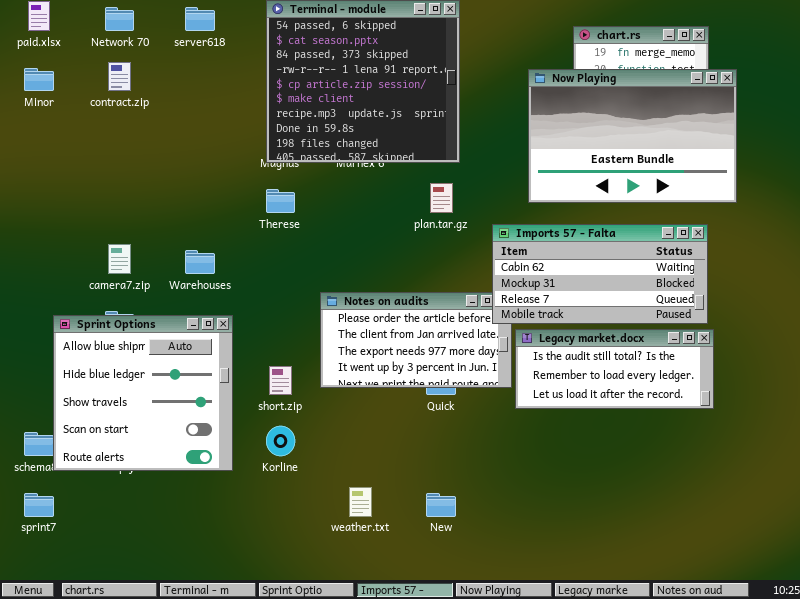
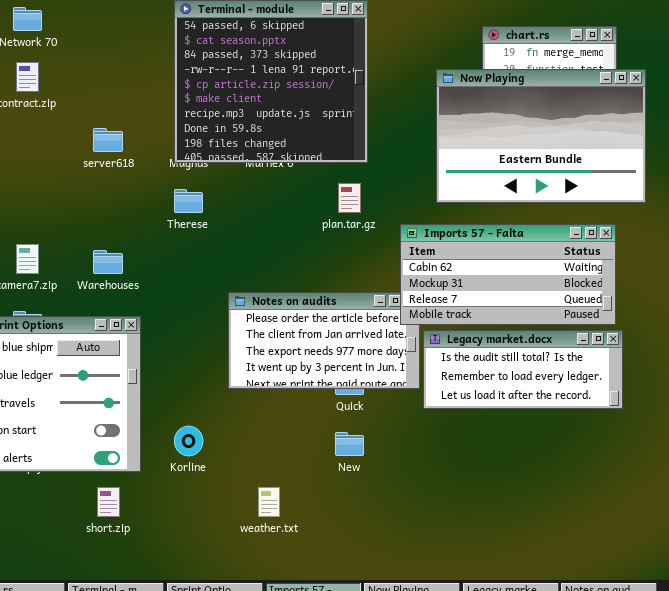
server618: [185,7,215,31] -> [93,128,123,152], moved
short.zip: [269,366,292,395] -> [97,487,120,517], moved
New: [426,493,456,517] -> [335,432,364,456], moved

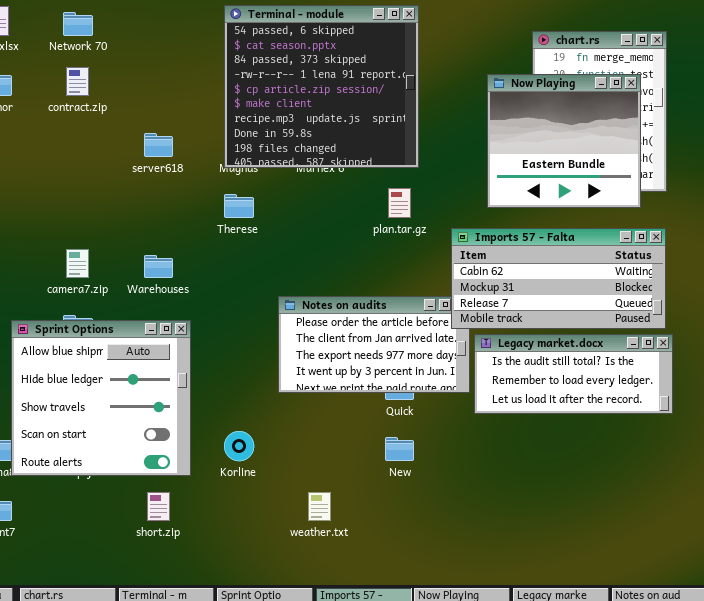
Now Playing: [436,69,646,203] -> [487,74,641,208], resized

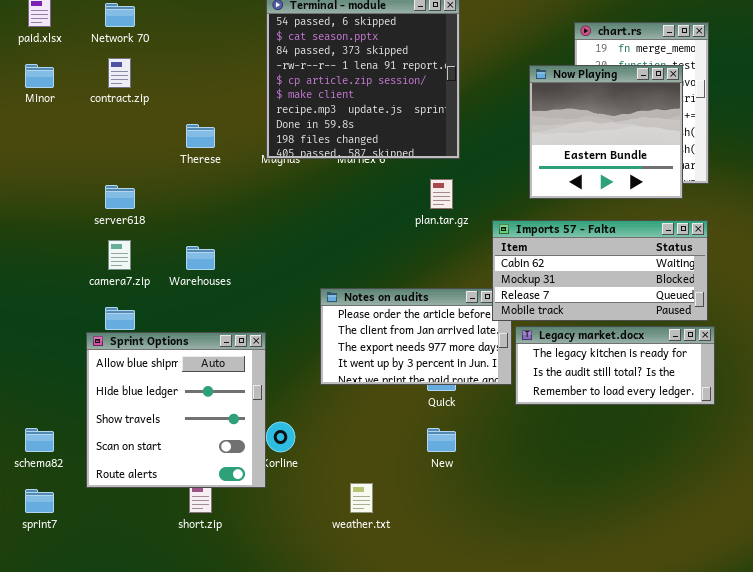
server618: [144,133,173,157] -> [105,185,135,209], moved
Therese: [224,194,254,218] -> [186,124,215,148], moved
Sprint Options: [11,320,191,476] -> [86,332,266,488], moved
Legacy market.docx: [474,334,673,414] -> [515,326,715,405], scrolled up 1 row

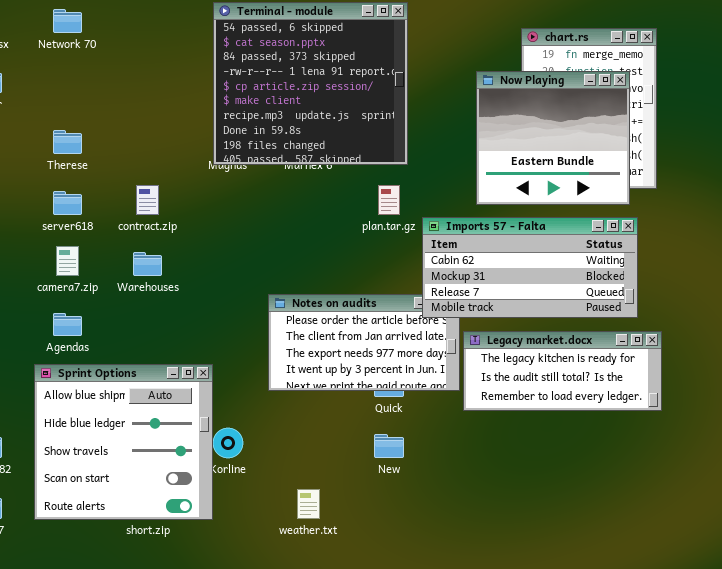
contract.zip: [108,58,131,88] -> [136,185,159,215], moved
Therese: [186,124,215,148] -> [53,130,82,154], moved
Imports 57 - Falta: [492,220,708,321] -> [422,217,638,318], moved
Sprint Options: [86,332,266,488] -> [34,364,213,520], moved

